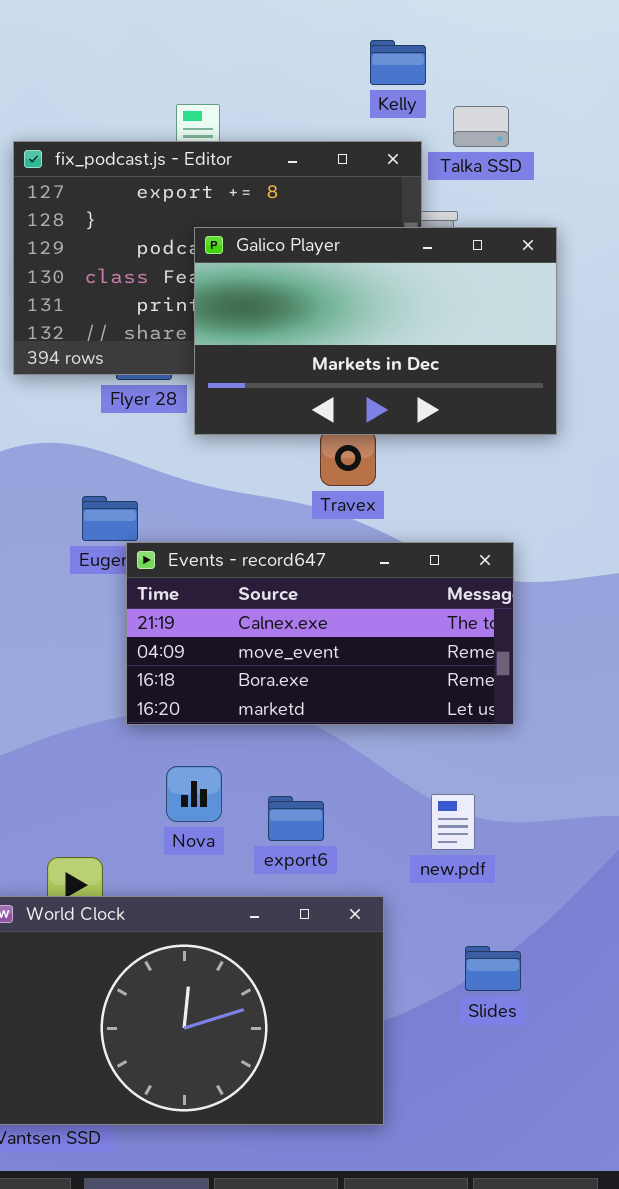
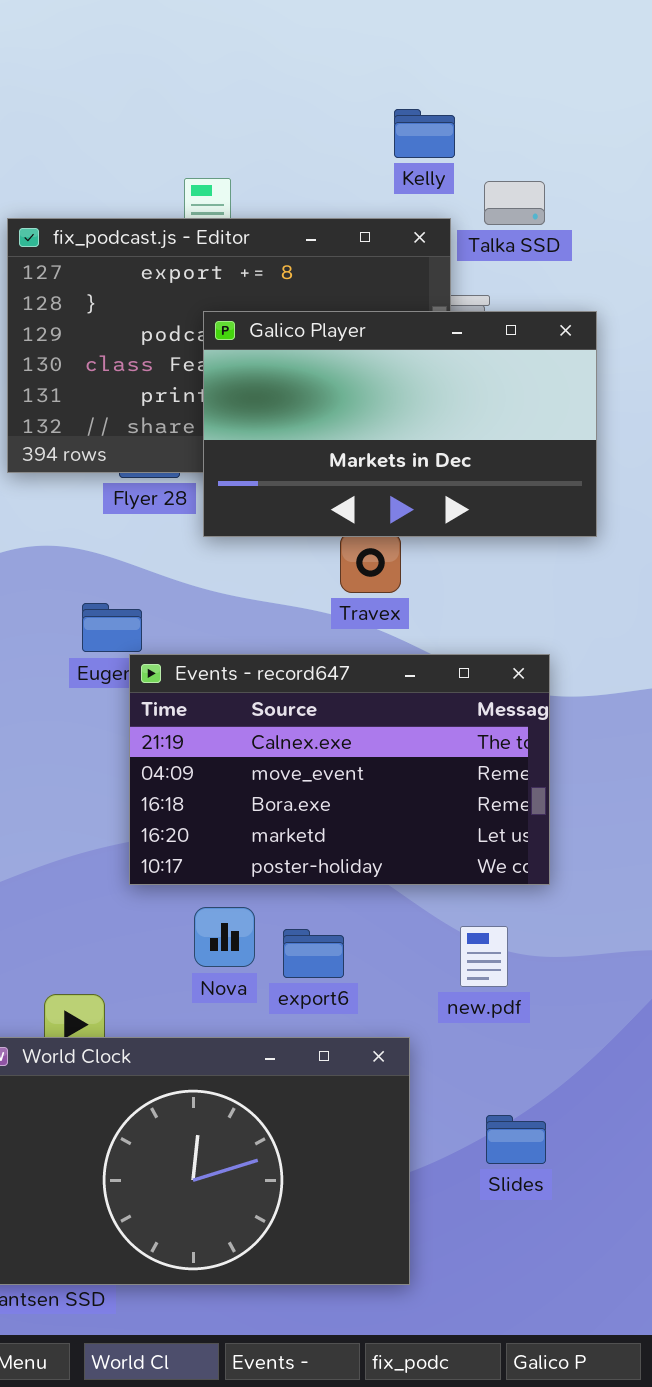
Events - record647: [126,542,514,725] -> [129,654,550,885], resized
Nova: [166,766,222,822] -> [194,907,255,967], moved
Slides: [465,946,521,991] -> [486,1115,546,1164], moved

